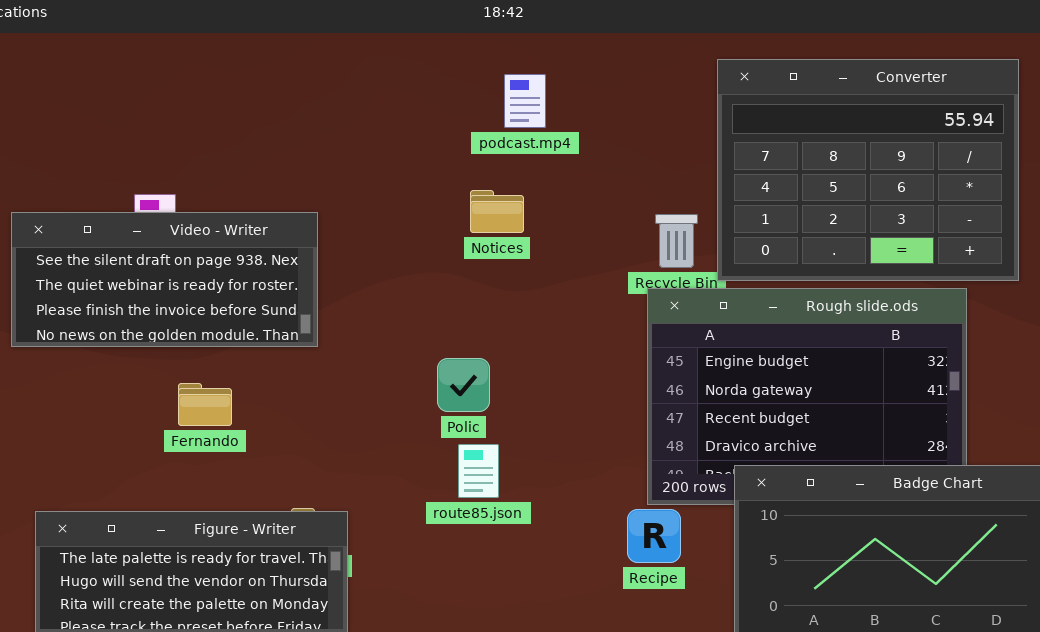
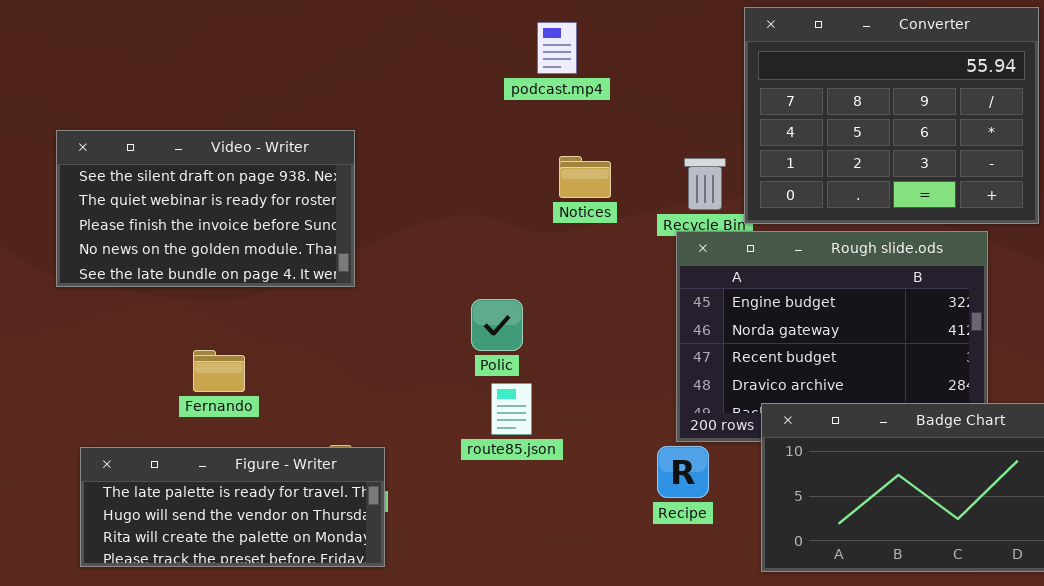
Notices: [470,190,524,233] -> [559,156,611,198], moved
Video - Writer: [11,212,318,347] -> [56,130,355,287], resized
Fernando: [178,383,232,426] -> [193,350,245,392], moved

